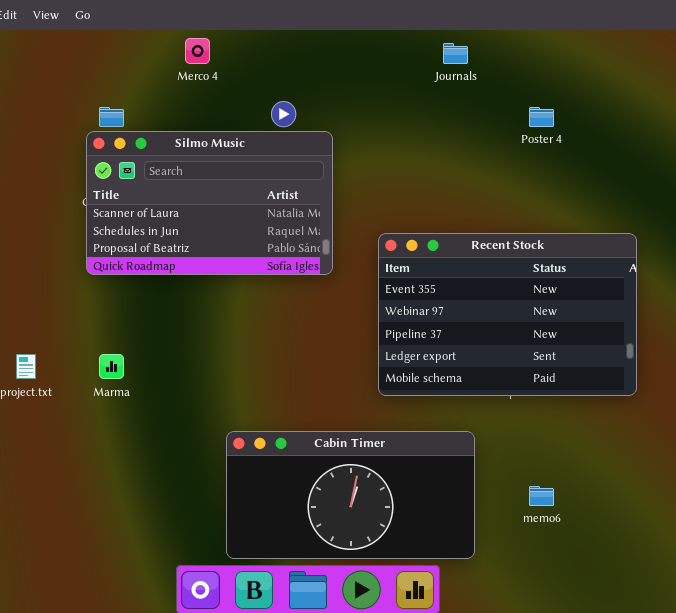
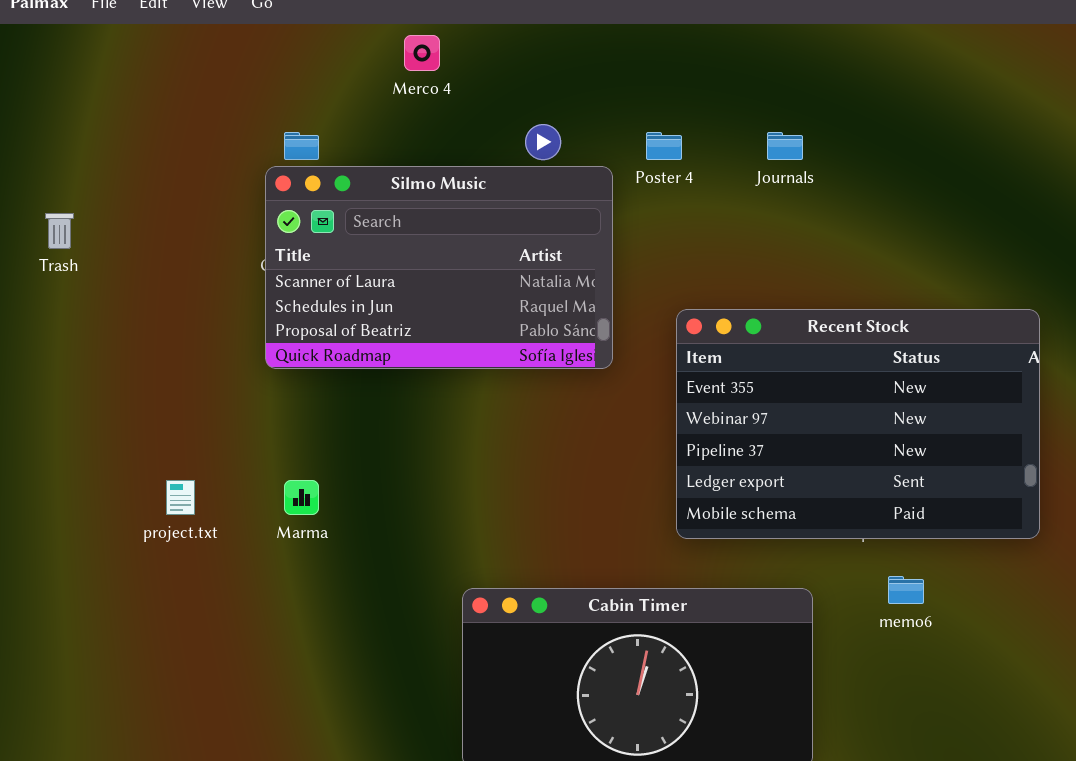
Journals: [443,43,468,64] -> [767,132,803,160], moved
Poster 4: [529,107,554,127] -> [646,132,682,160], moved
memo6: [529,486,554,506] -> [888,576,924,604], moved

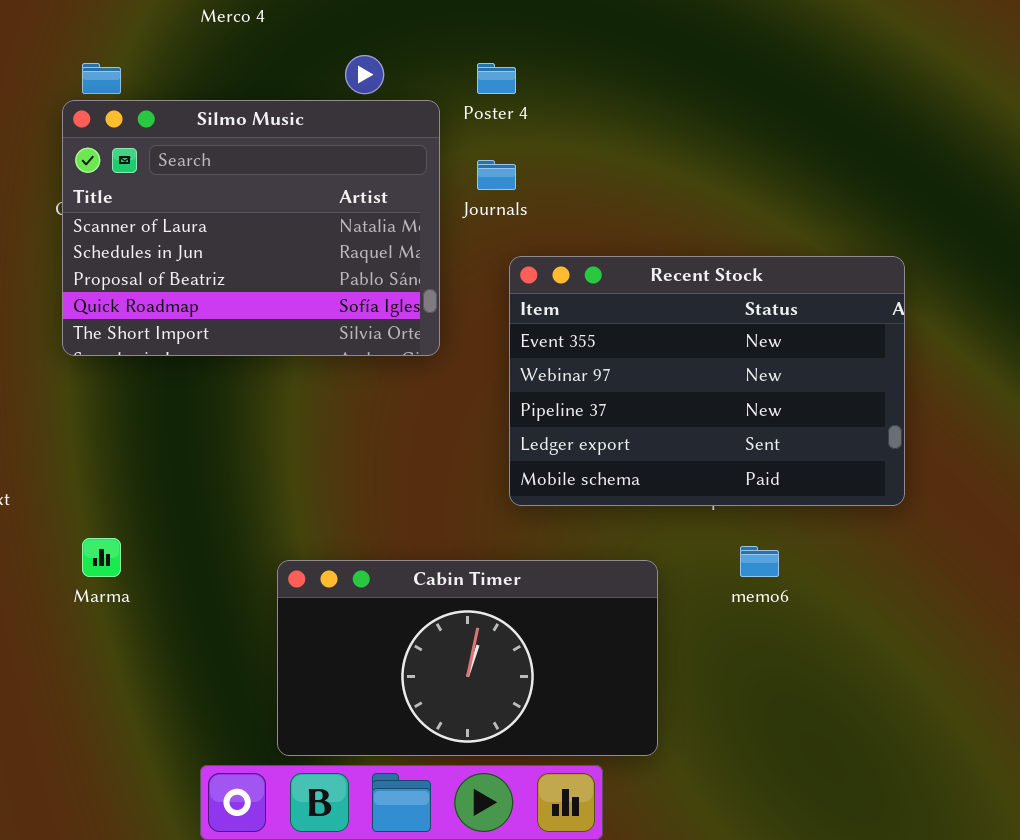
Journals: [767,132,803,160] -> [477,160,516,190], moved
Silmo Music: [265,166,613,369] -> [62,100,440,356], resized
Marma: [284,480,319,515] -> [82,538,121,577], moved

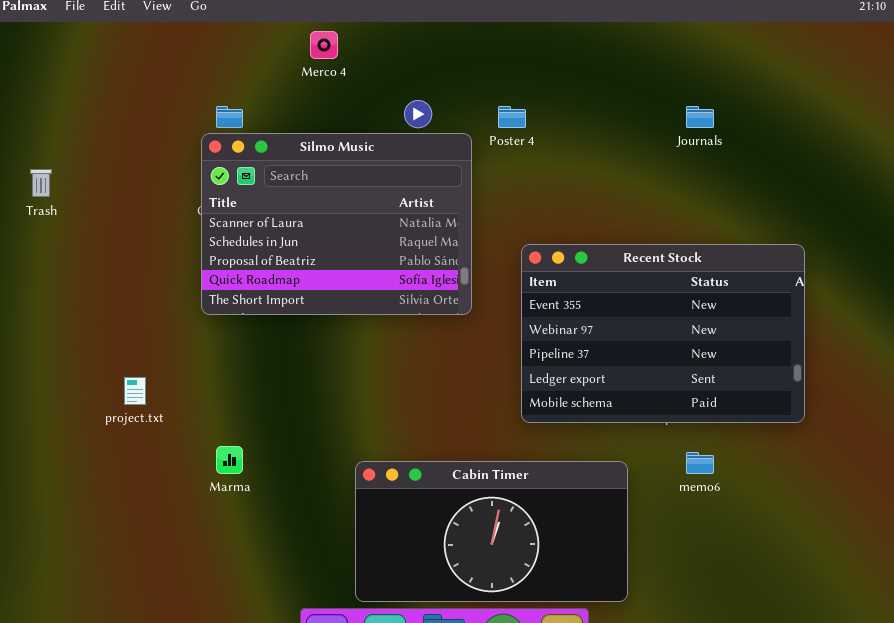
Journals: [477,160,516,190] -> [686,106,714,128], moved

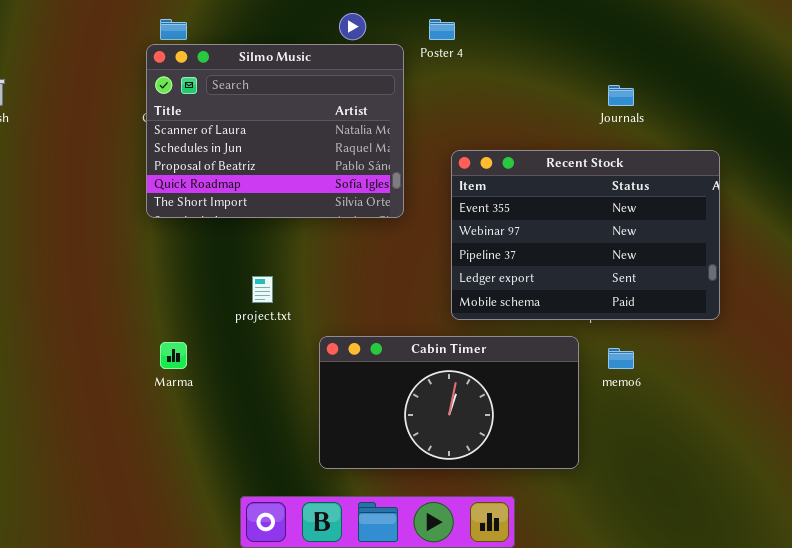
Journals: [686,106,714,128] -> [608,85,634,106], moved
project.txt: [124,377,146,405] -> [252,276,273,303], moved
Cabin Timer: [355,461,628,602] -> [319,336,579,469], moved

